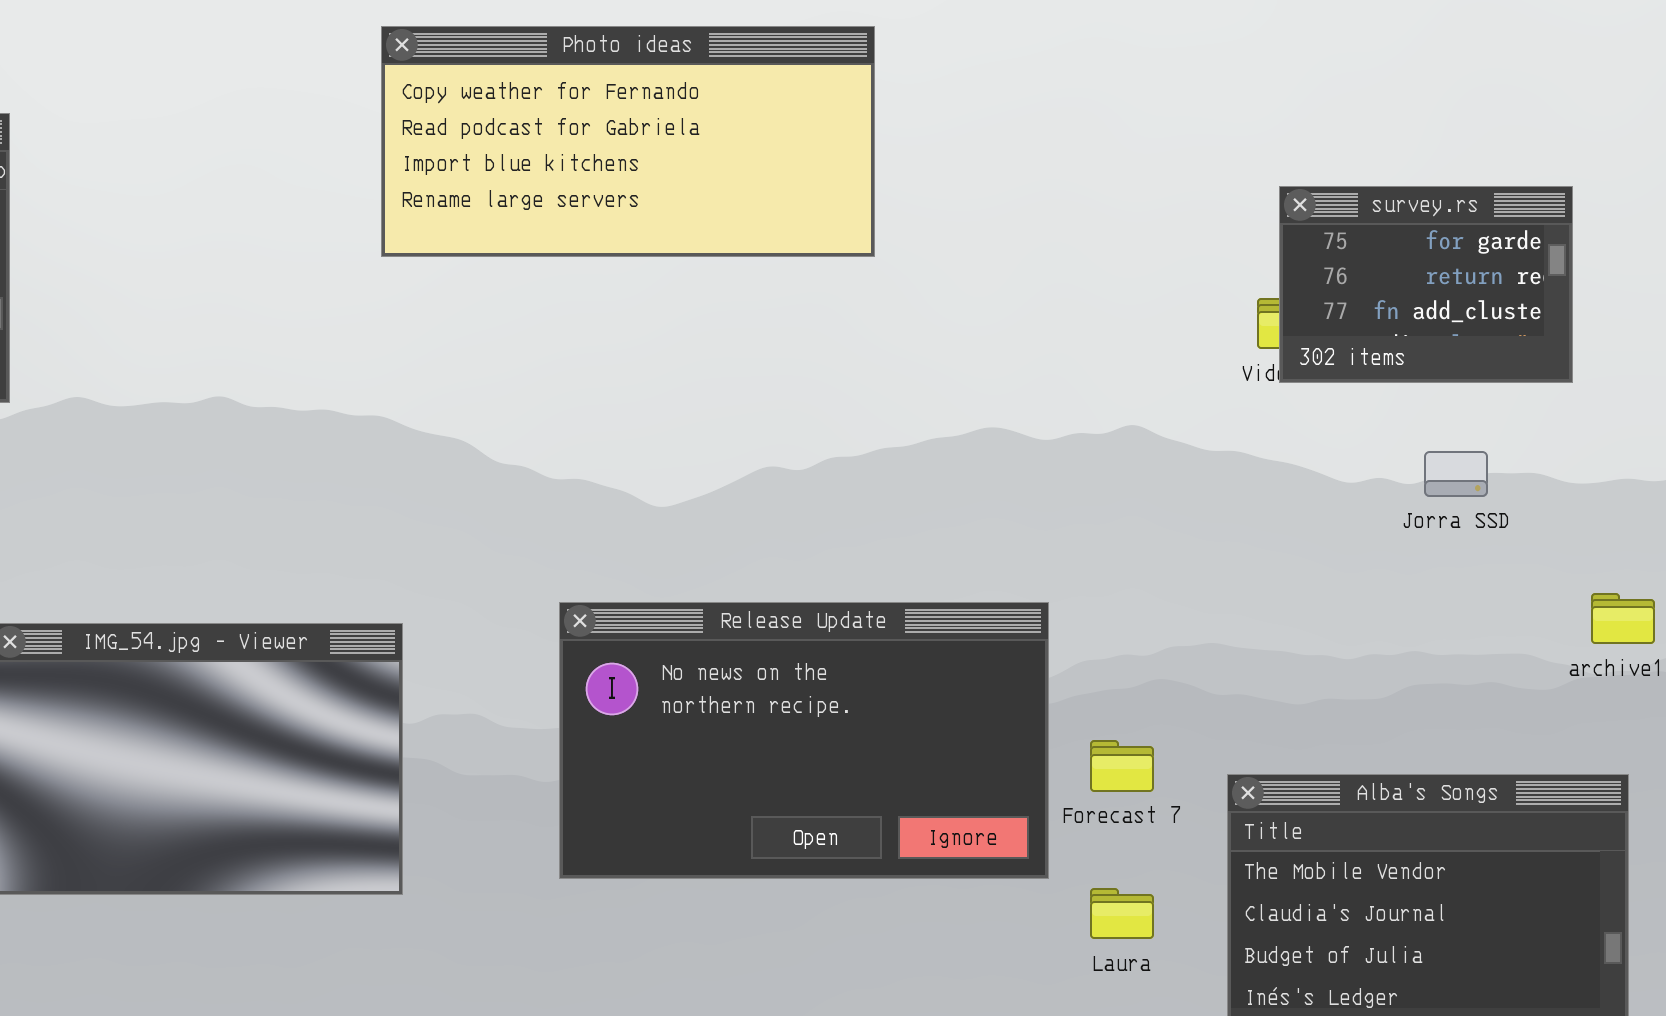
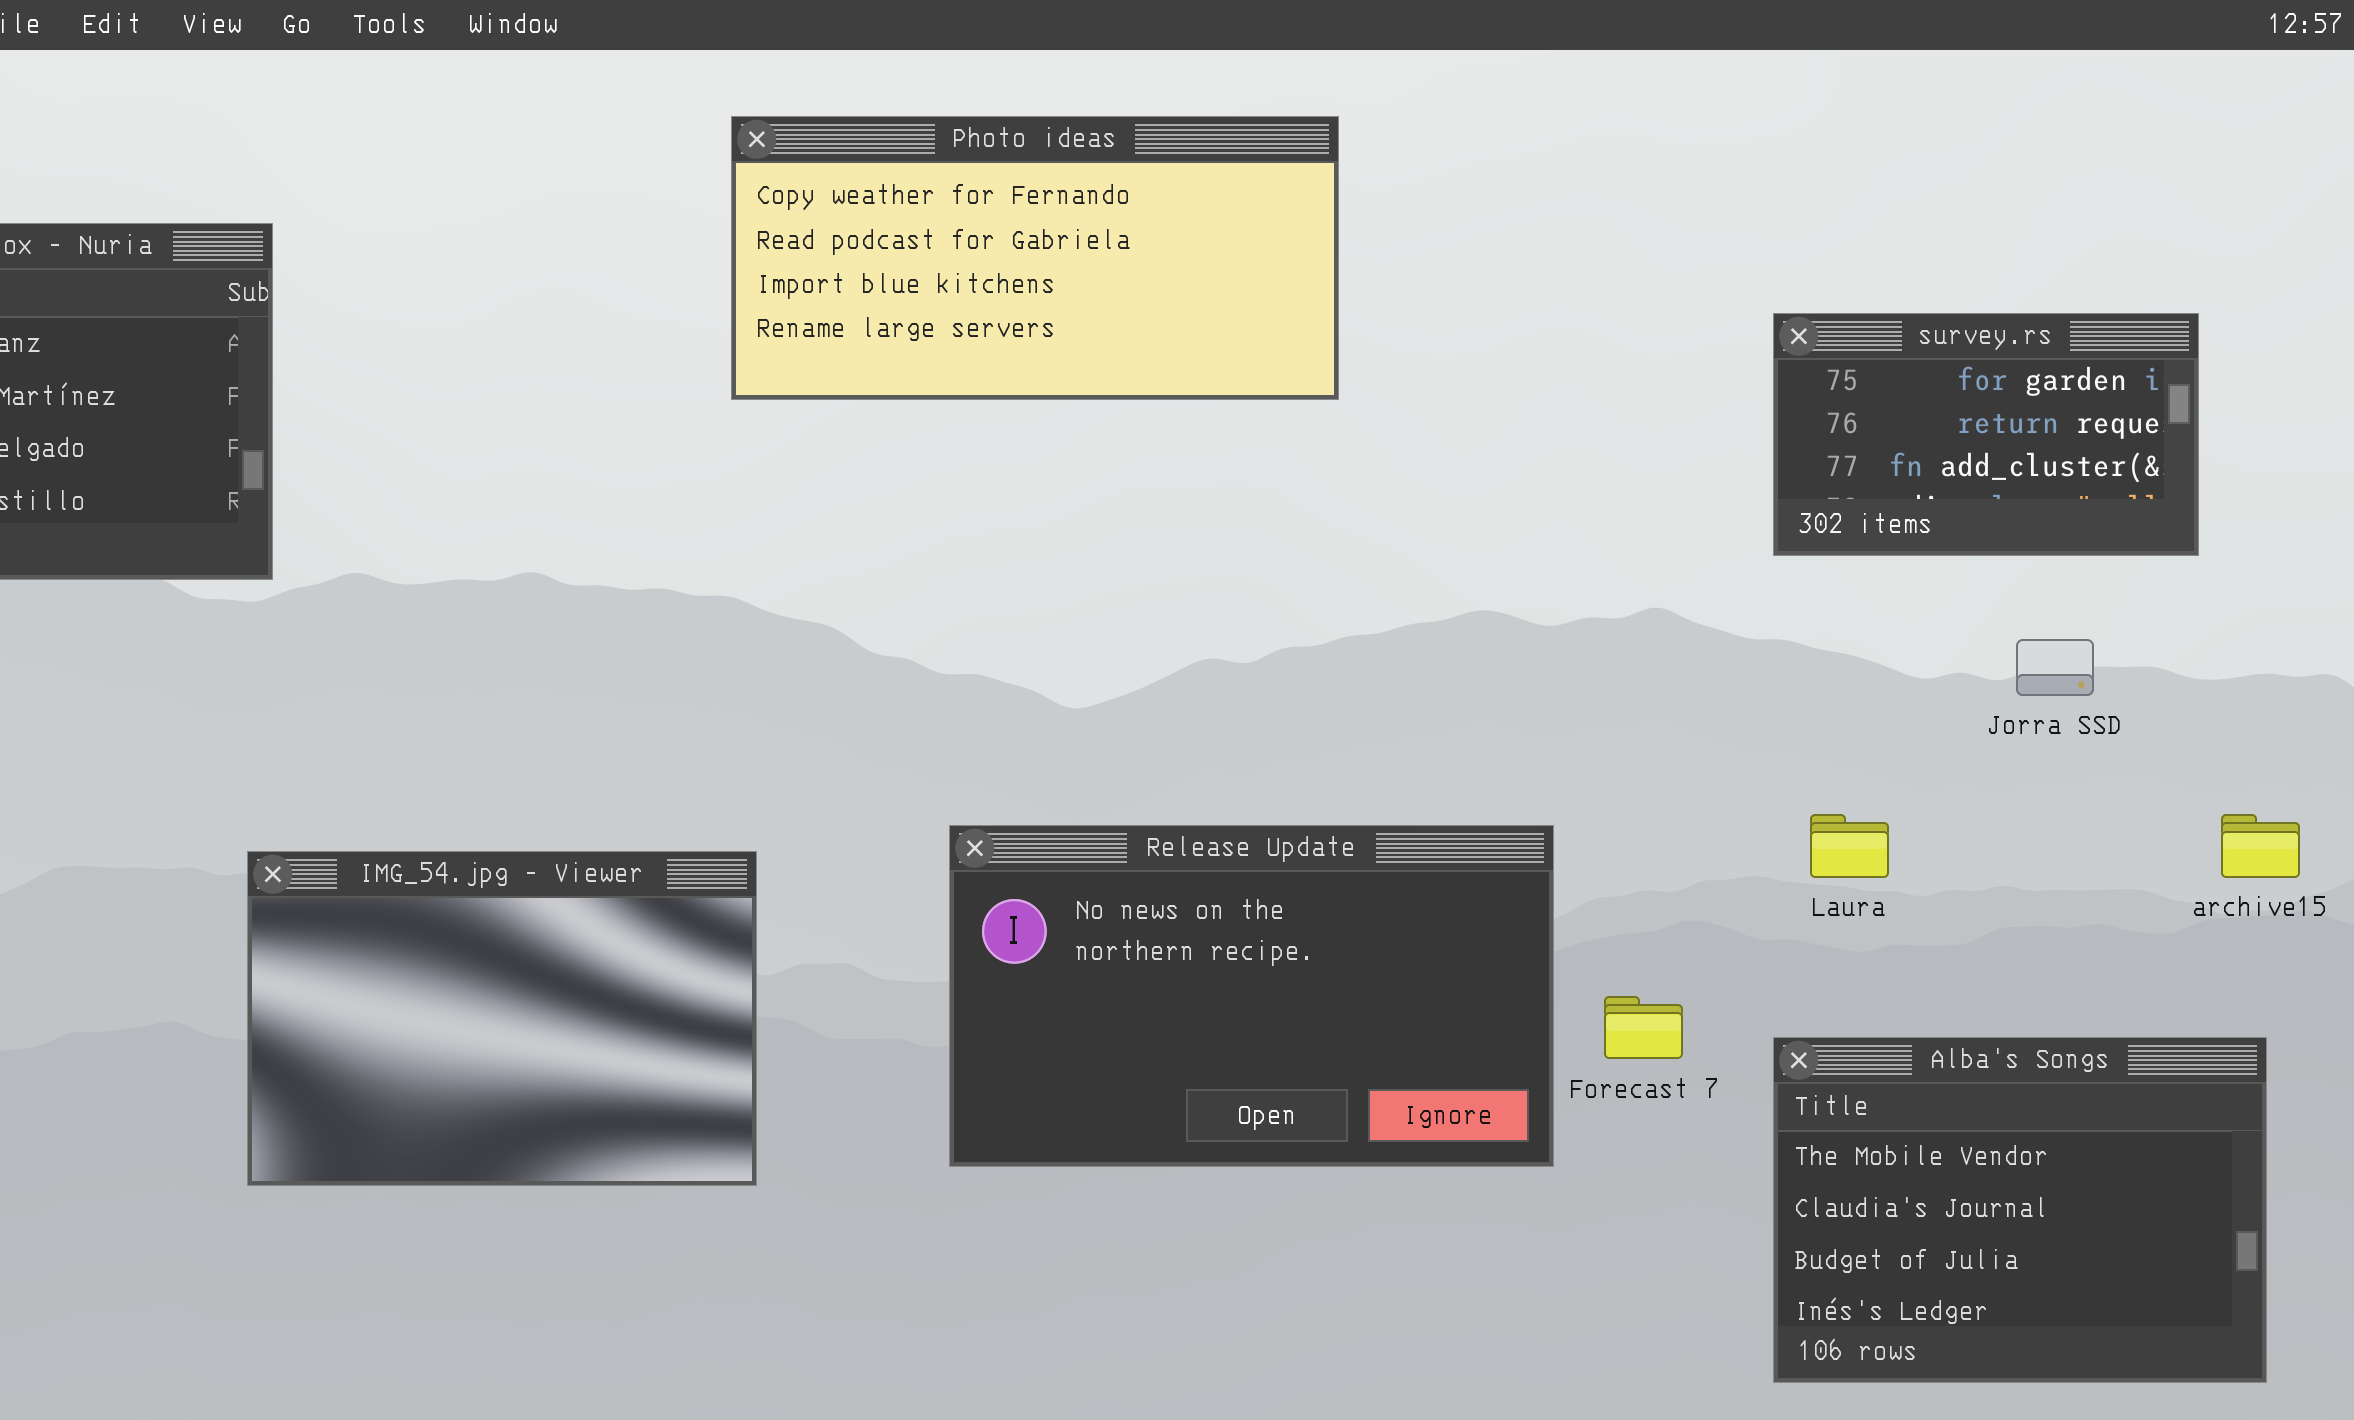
survey.rs: [1279,186,1573,383] -> [1773,313,2199,556], resized
Laura: [1090,888,1154,939] -> [1810,814,1889,878], moved

